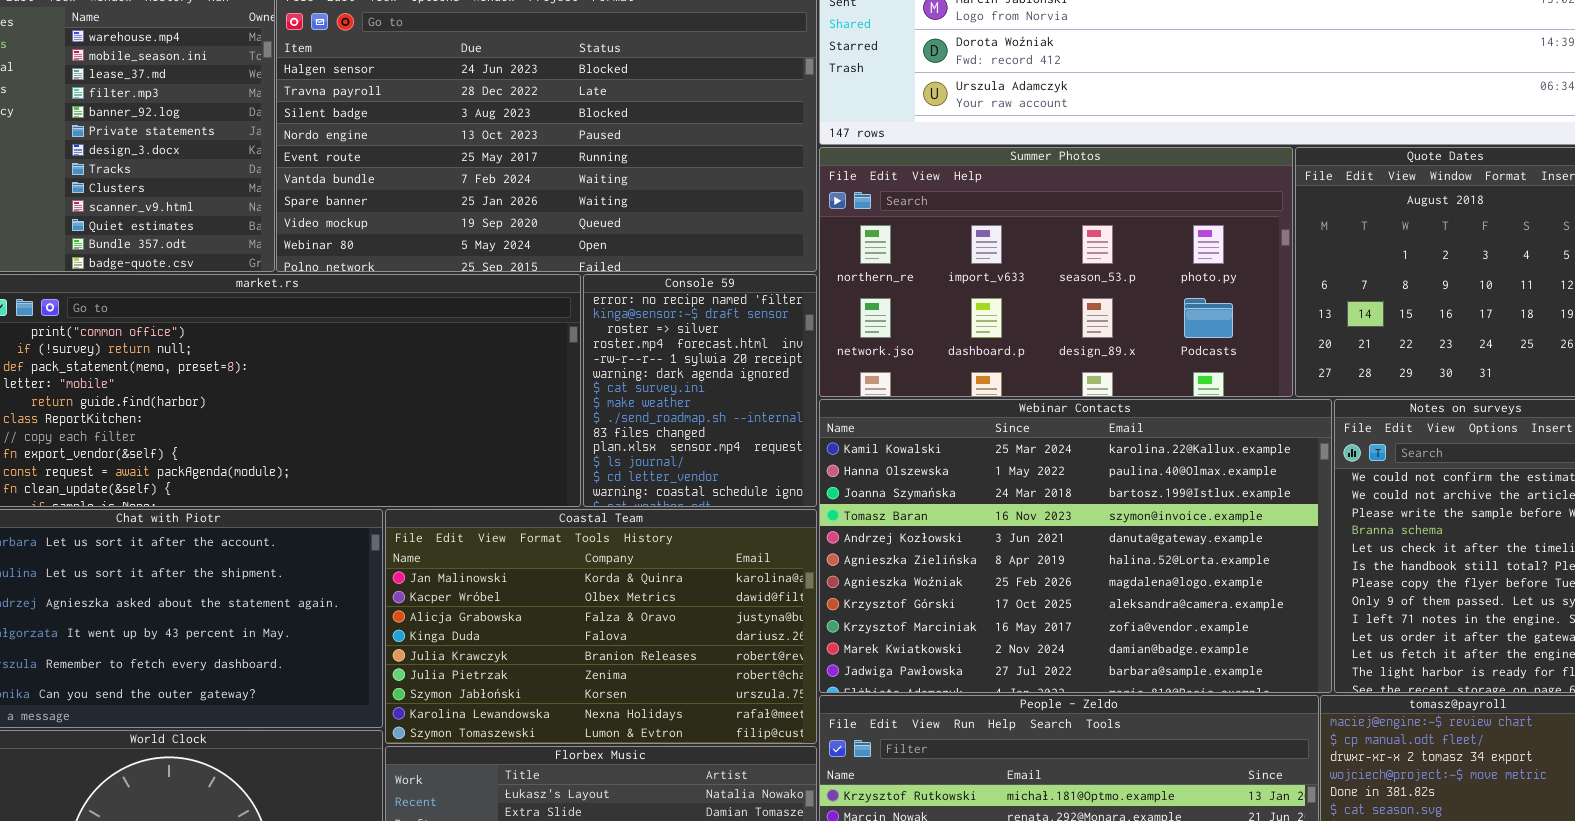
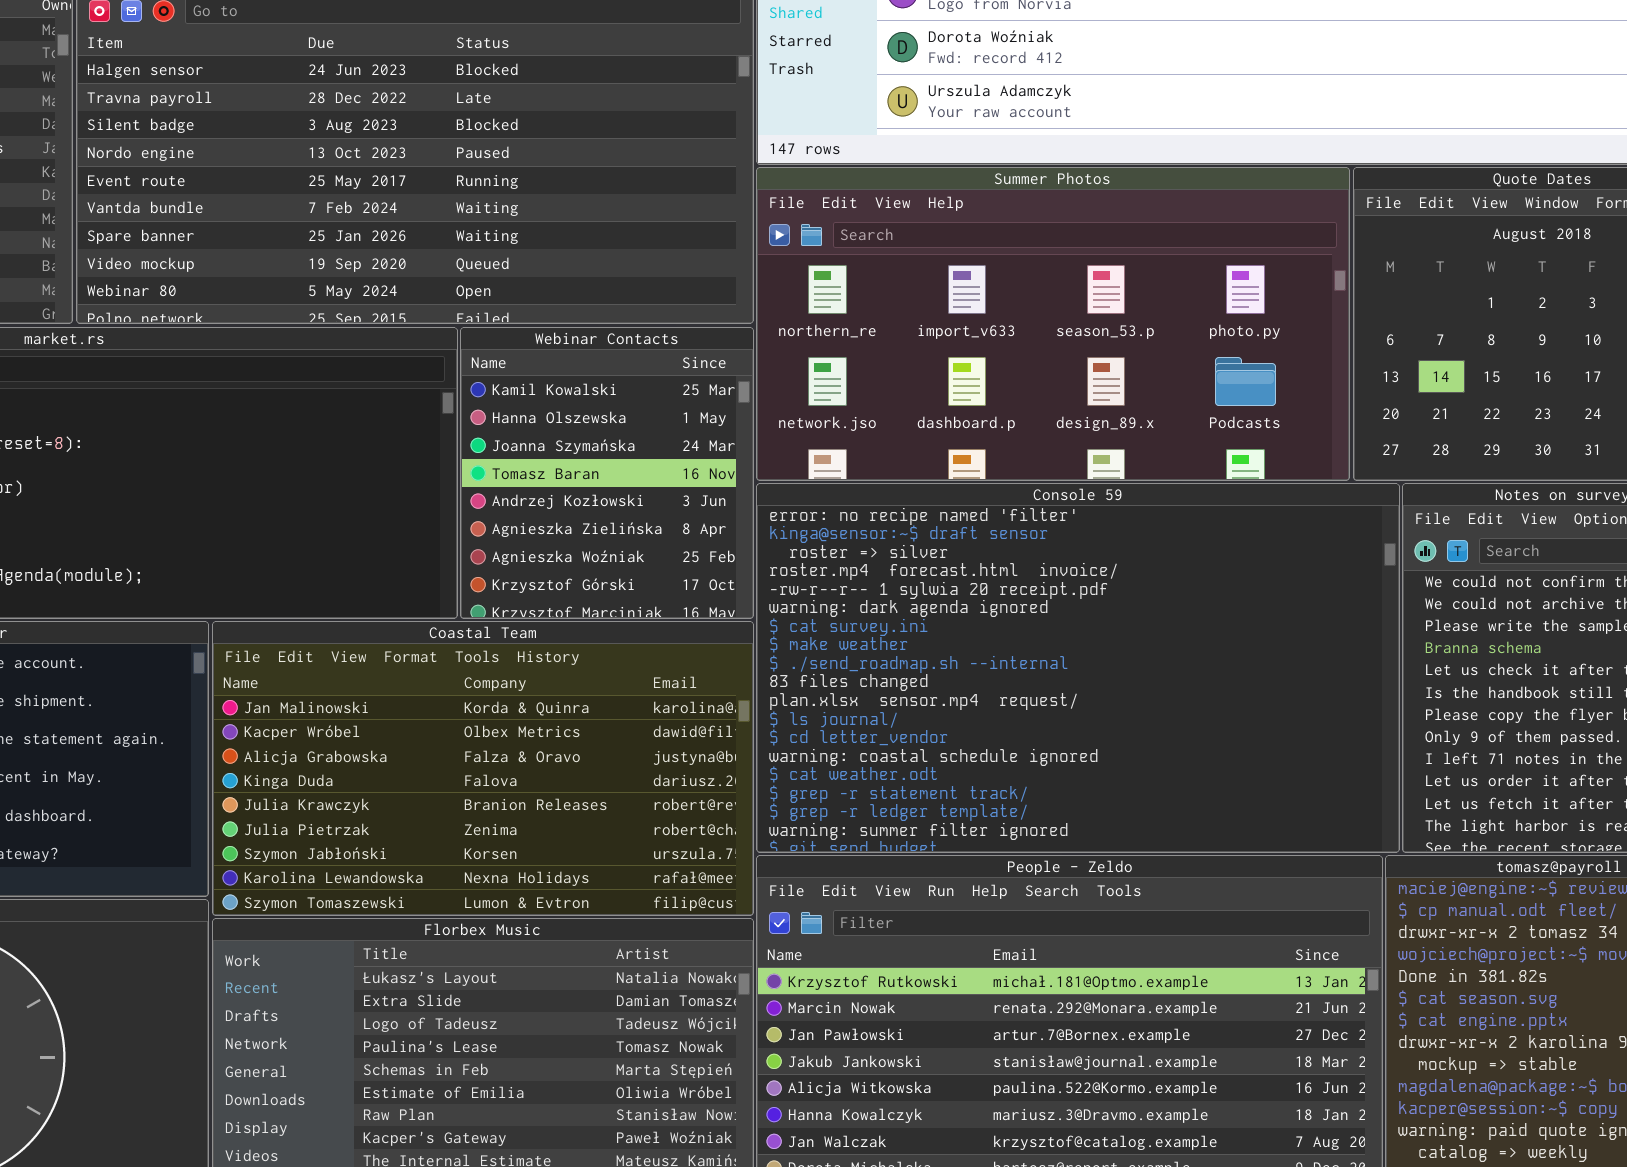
Console 59: [583,274,817,507] -> [756,483,1400,853], moved, resized
Webinar Contacts: [819,399,1332,693] -> [460,327,754,619], moved, resized

